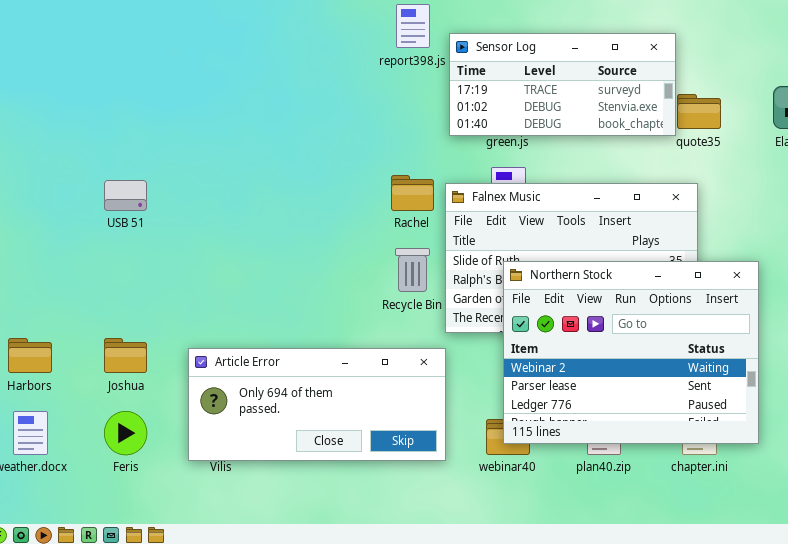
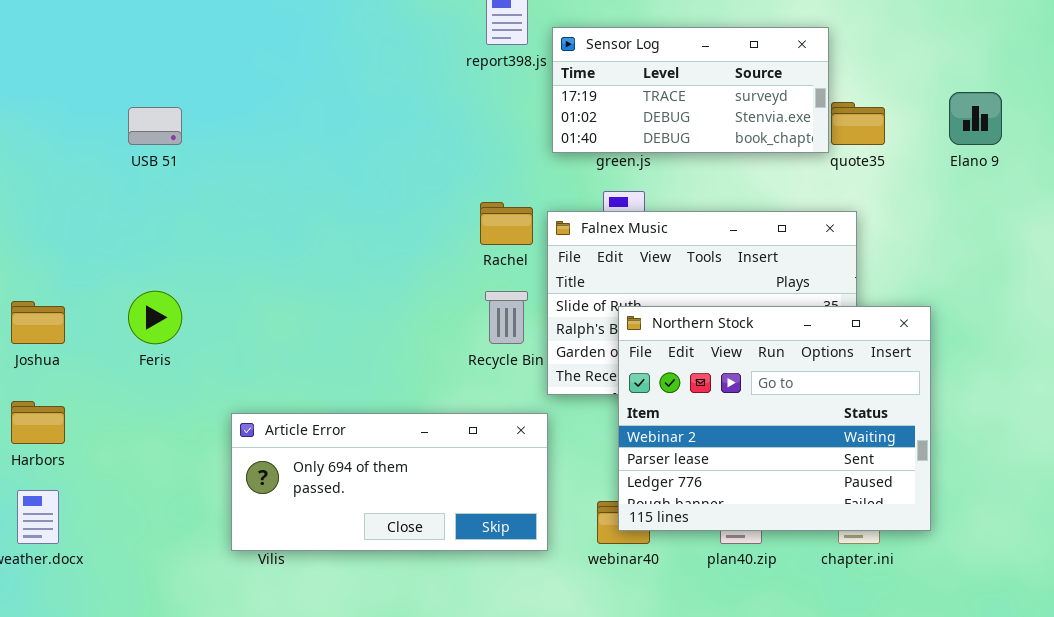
USB 51: [104,180,147,211] -> [128,107,182,145], moved
Joshua: [104,338,147,373] -> [11,301,65,344], moved
Feris: [104,411,147,455] -> [128,291,182,344], moved

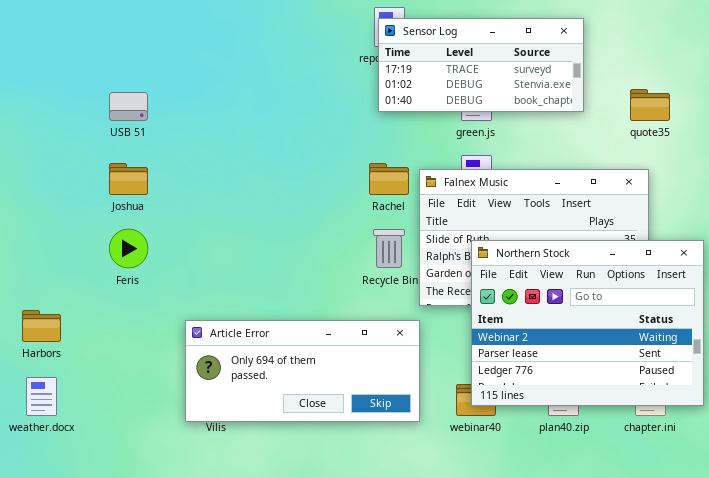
Sensor Log: [552,27,829,153] -> [378,18,584,112], moved
Joshua: [11,301,65,344] -> [109,163,148,195], moved

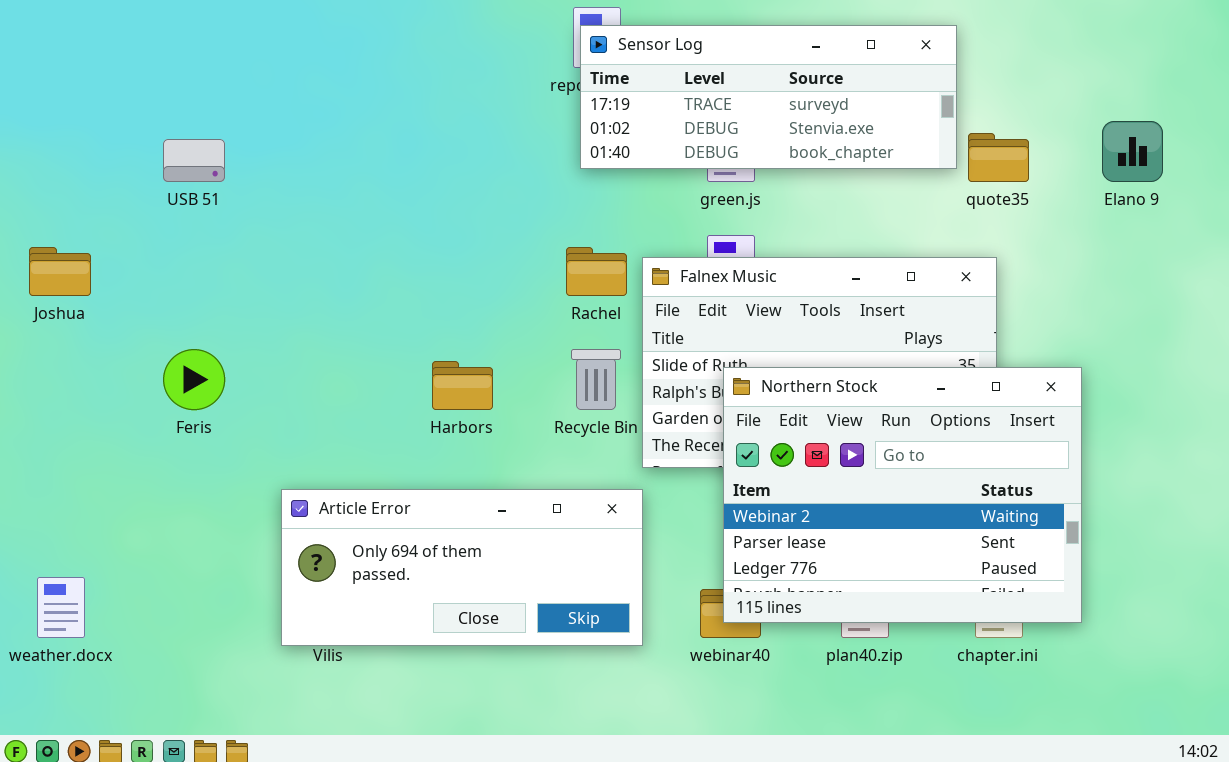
Sensor Log: [378,18,584,112] -> [580,25,957,169], resized
Joshua: [109,163,148,195] -> [29,247,91,296], moved
Harbors: [22,310,61,342] -> [432,361,493,410], moved

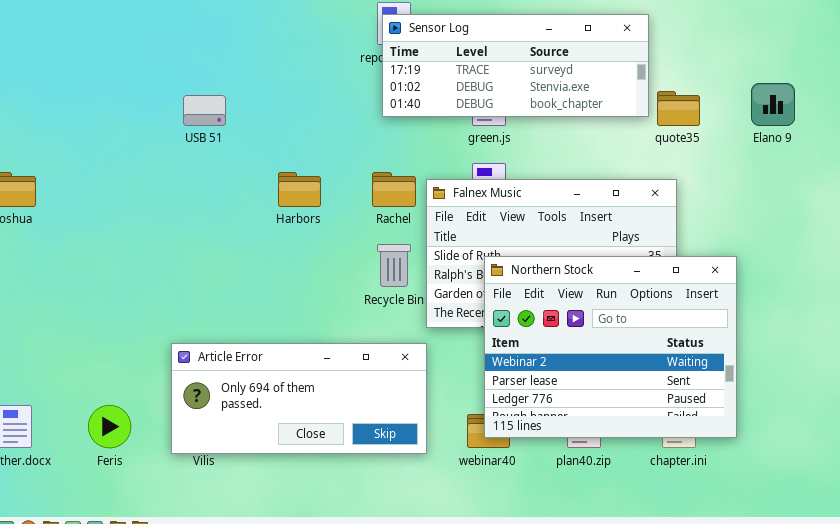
USB 51: [163,139,225,182] -> [183,95,226,126], moved
Feris: [163,349,225,410] -> [88,405,131,448], moved
Harbors: [432,361,493,410] -> [278,172,321,207], moved

